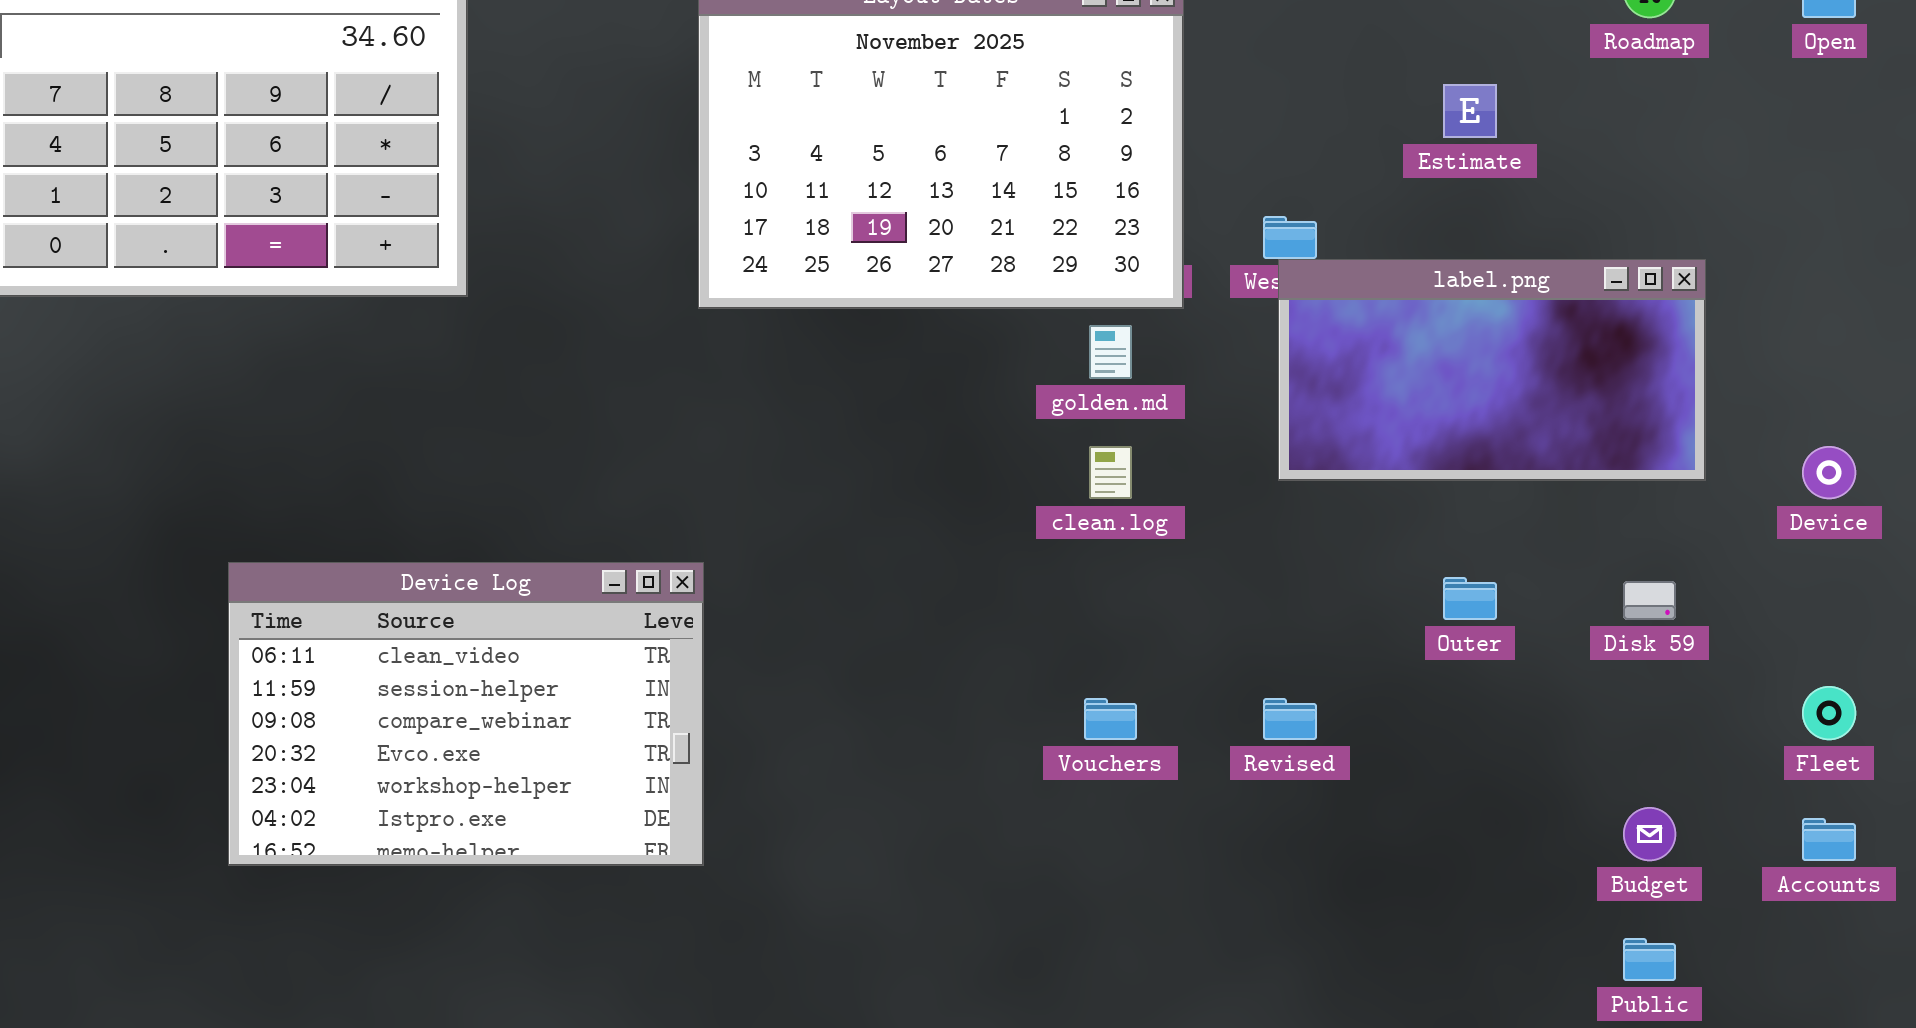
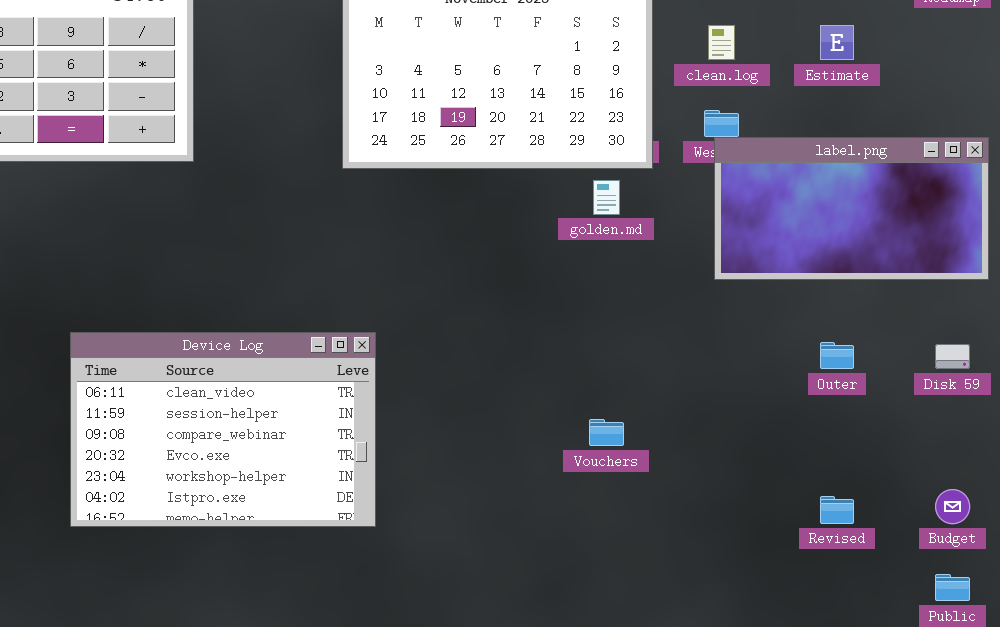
clean.log: [1089,446,1132,499] -> [708,25,735,60], moved
Device Log: [228,562,704,866] -> [70,332,376,527], moved
Revised: [1263,698,1317,740] -> [820,496,854,524], moved

